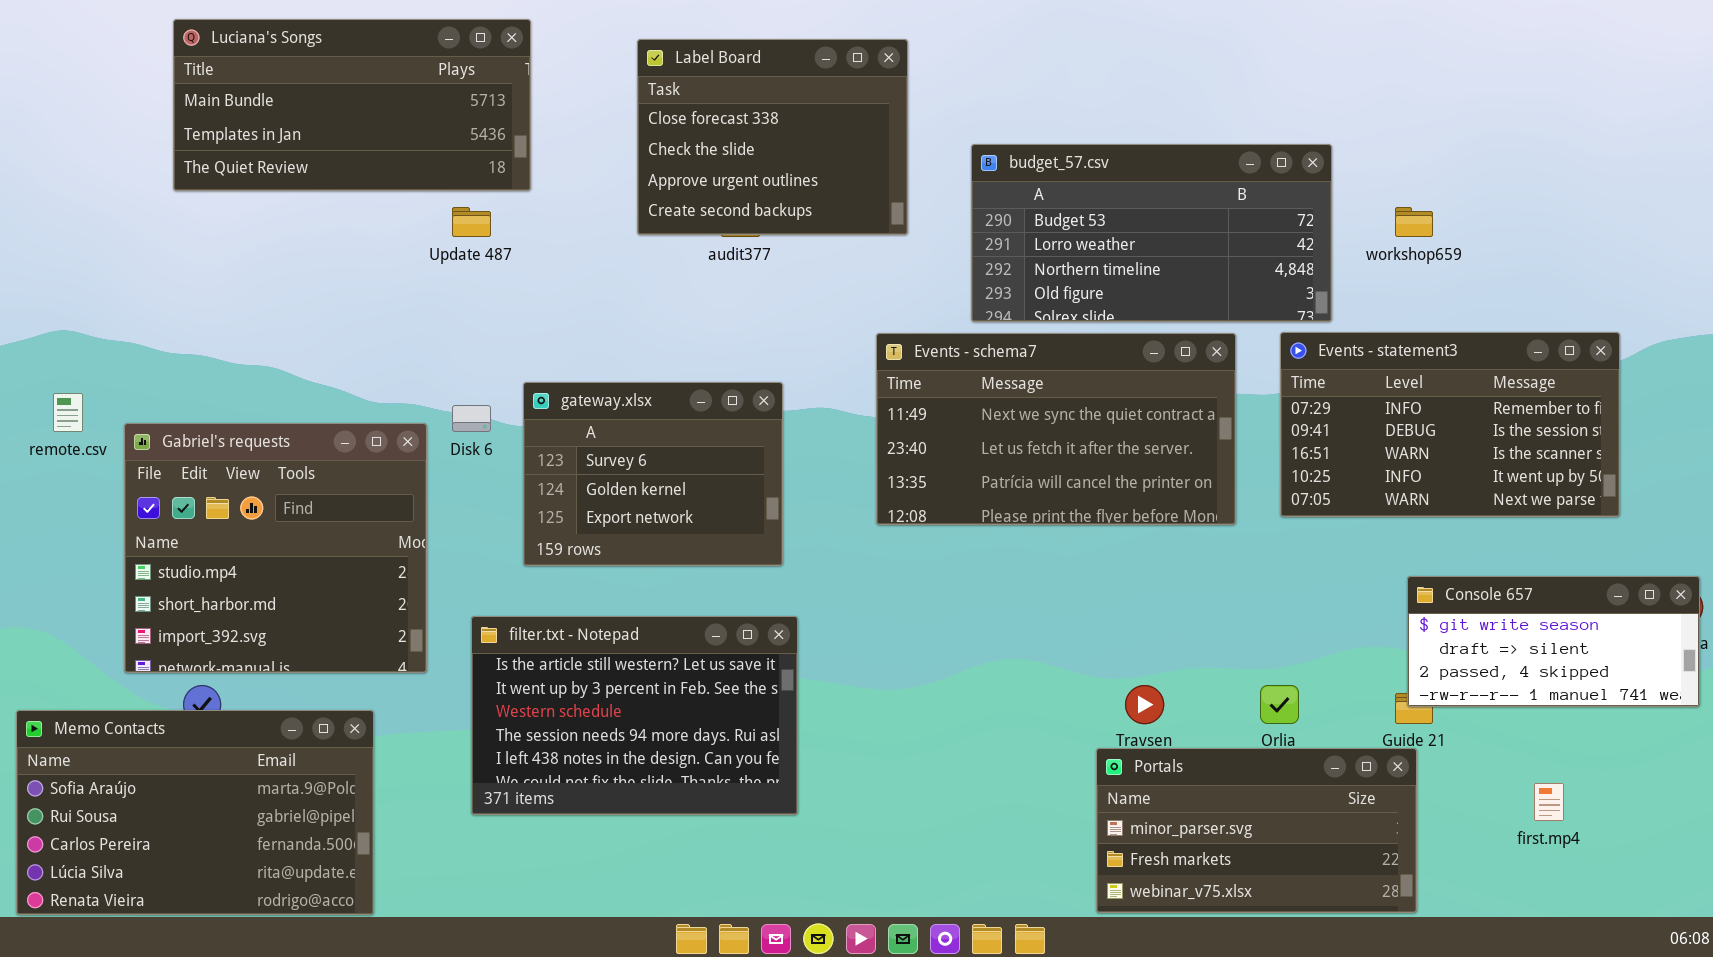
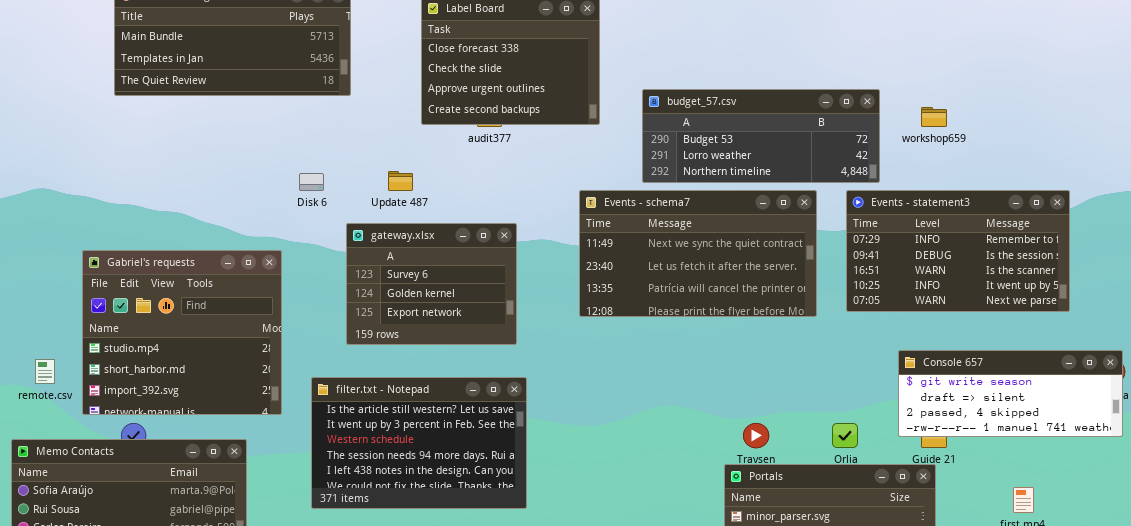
budget_57.csv: [971,144,1332,322] -> [642,89,880,183], resized
Update 487: [452,207,491,237] -> [388,171,413,191], moved
remote.csv: [53,393,83,432] -> [35,359,55,384], moved
Disk 6: [452,405,491,432] -> [299,173,324,191], moved
Console 657: [1407,576,1700,707] -> [898,350,1123,437], resized

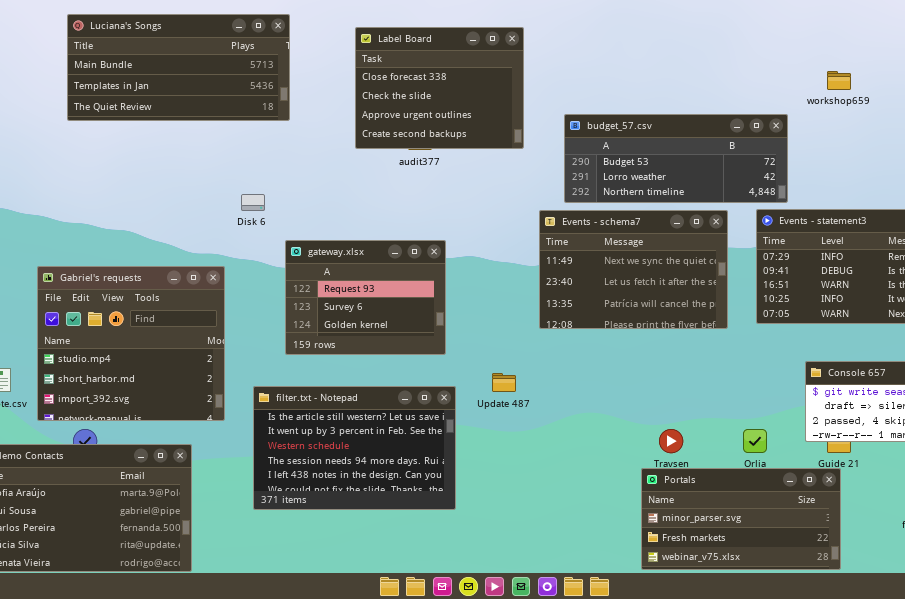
workshop659: [921,107,947,127] -> [827,71,851,90], moved
Update 487: [388,171,413,191] -> [492,373,516,392], moved
Events - schema7: [579,190,817,317] -> [539,210,728,329], resized
gateway.xlsx: [346,223,517,345] -> [285,240,446,355], scrolled up 1 row

